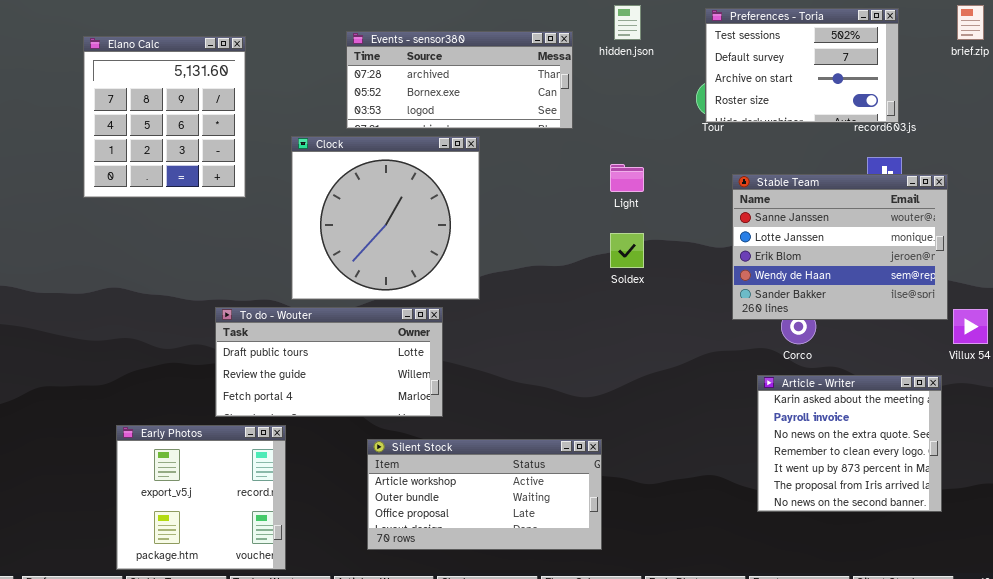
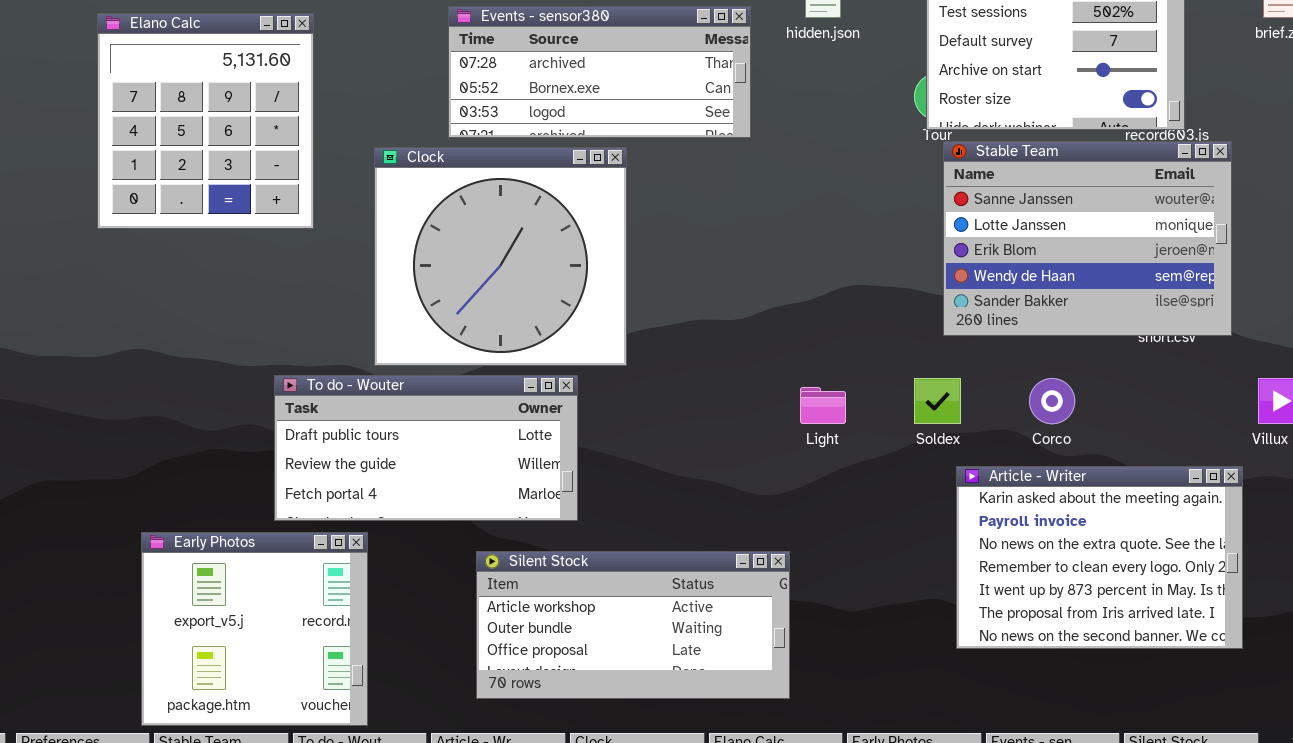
Light: [610,164,644,192] -> [800,387,846,424], moved
Stable Team: [732,174,948,320] -> [943,141,1232,336], moved
Soldex: [610,233,644,268] -> [914,378,961,424], moved
Article - Writer: [757,375,942,512] -> [956,466,1243,649], resized

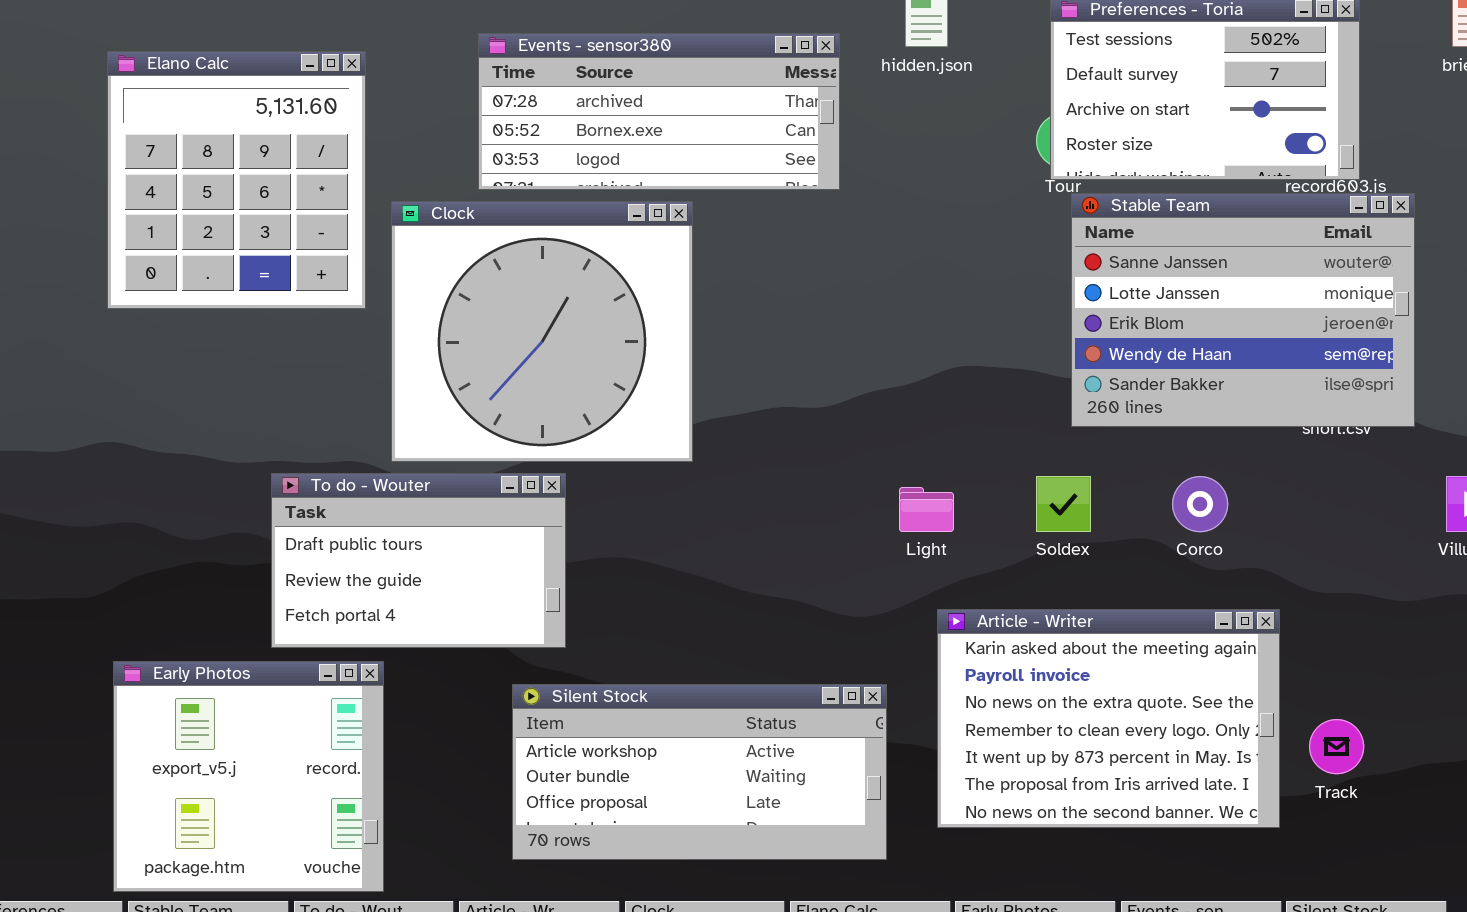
Elano Calc: [97,13,314,229] -> [107,51,366,309], moved
To do - Wouter: [274,375,578,521] -> [271,473,566,648], resized
Article - Writer: [956,466,1243,649] -> [937,609,1280,828], moved

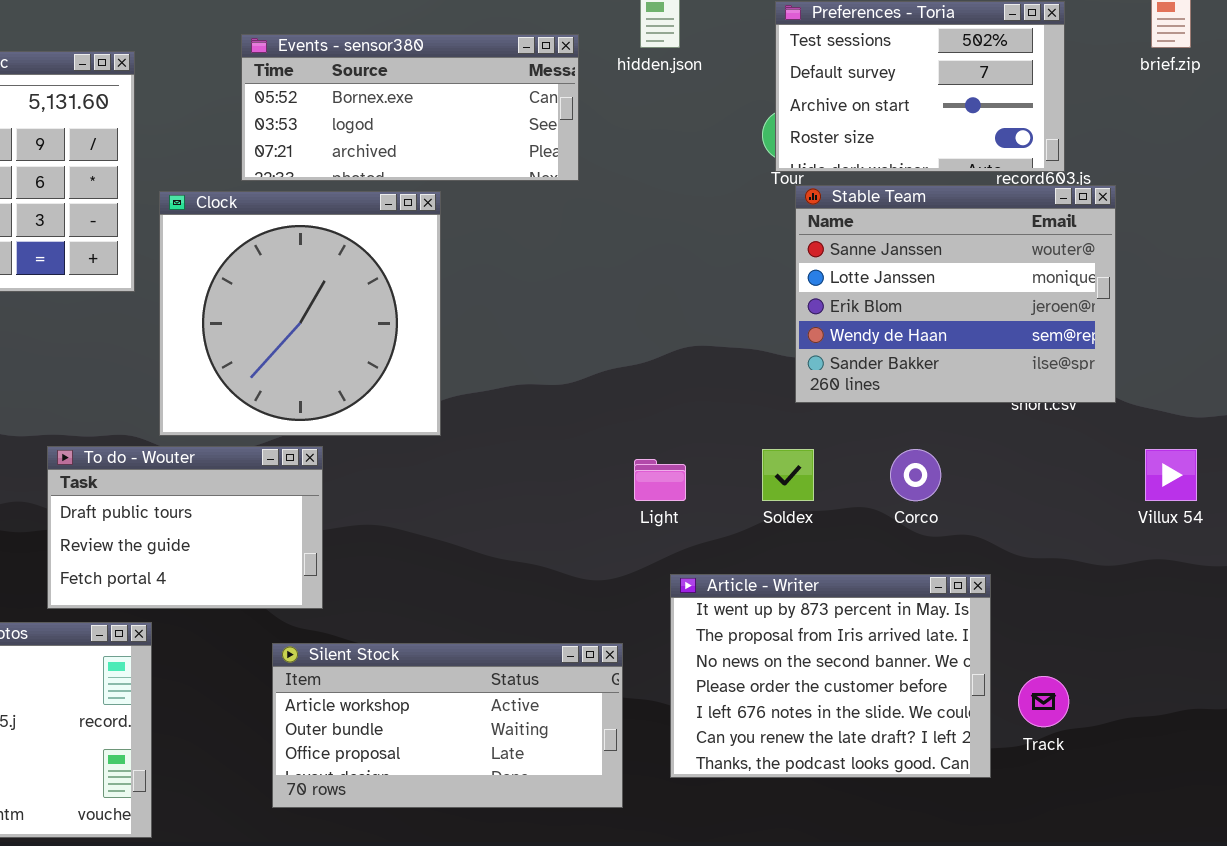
Events - sensor380: [478,33,840,190] -> [241,34,579,181], scrolled down 1 row
Article - Writer: [937,609,1280,828] -> [670,574,991,778], scrolled down 4 rows

